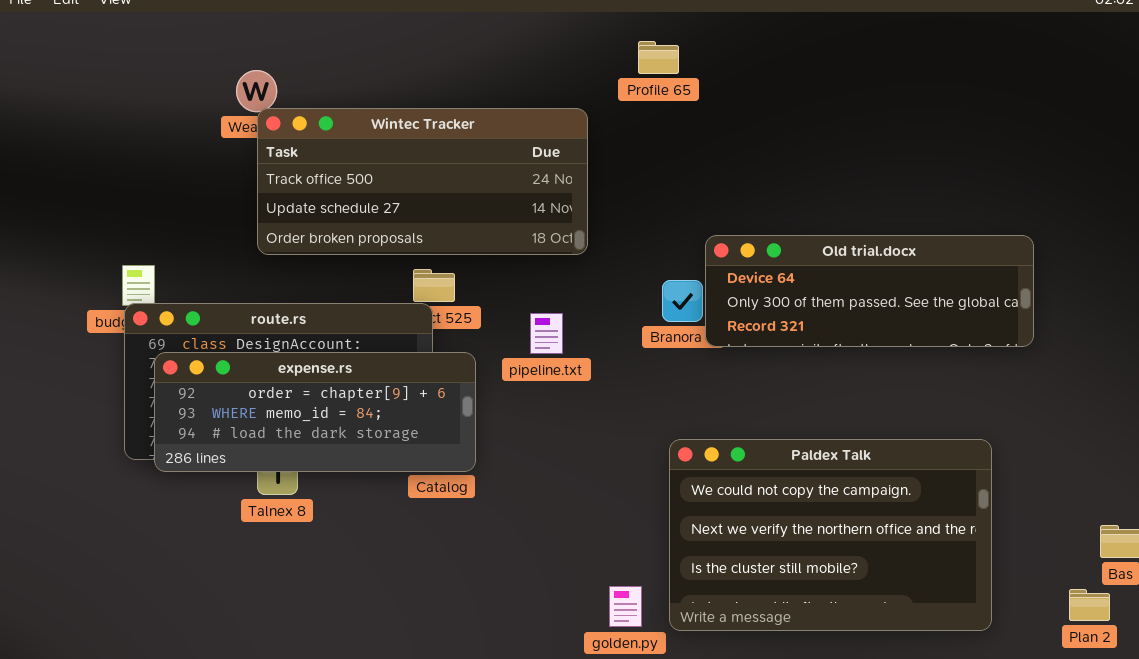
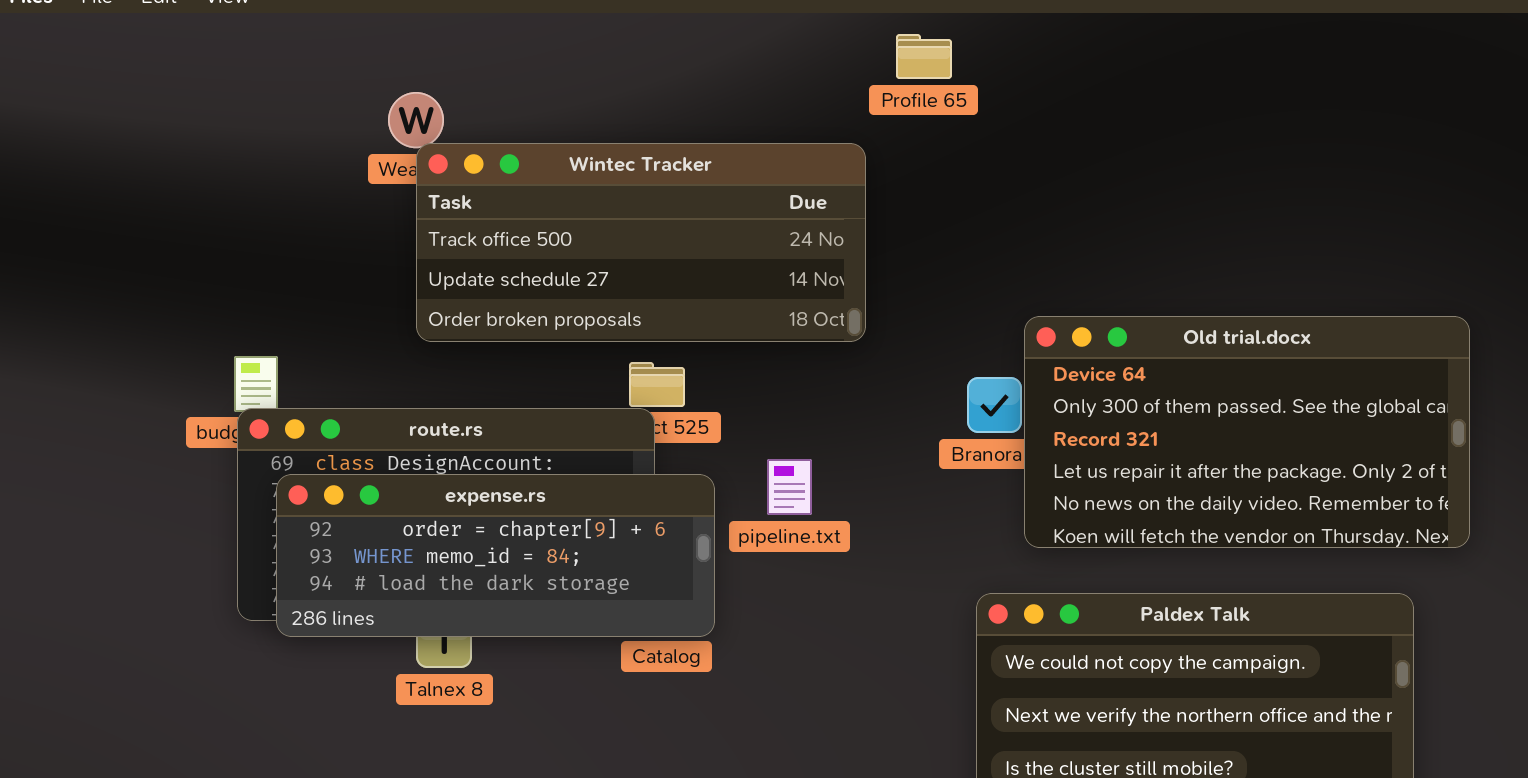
Profile 65: [638,41,679,74] -> [896,34,952,79], moved
Old trial.docx: [705,235,1034,347] -> [1024,316,1470,548], resized
pipeline.txt: [530,313,563,354] -> [767,459,812,515], moved

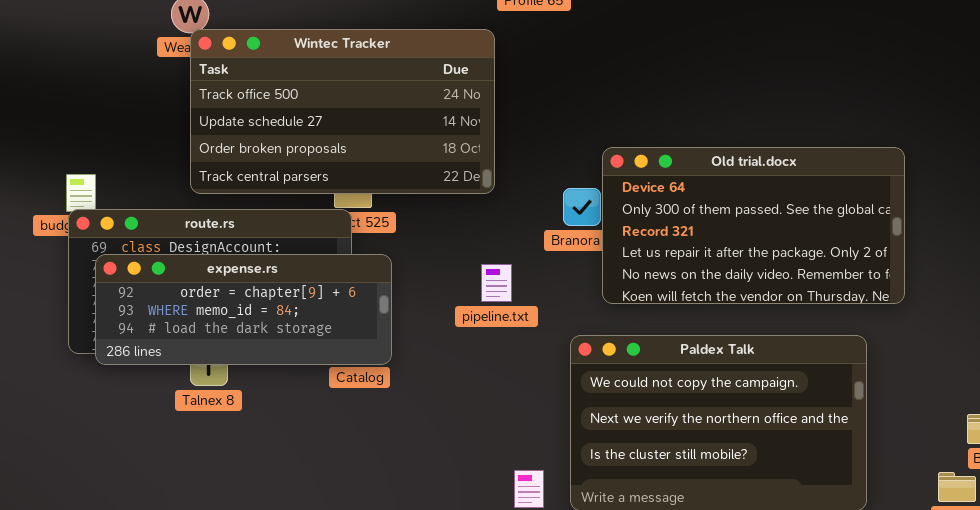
Wintec Tracker: [416,143,866,342] -> [190,29,495,194], resized
pipeline.txt: [767,459,812,515] -> [481,264,512,302], moved

